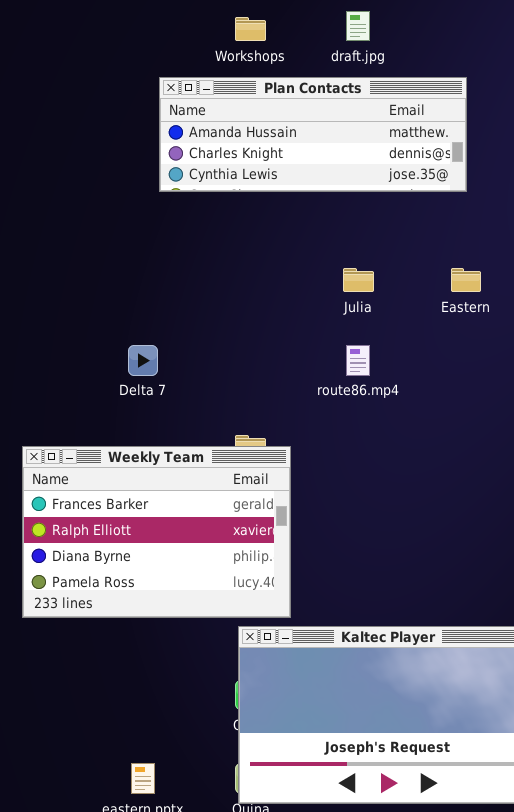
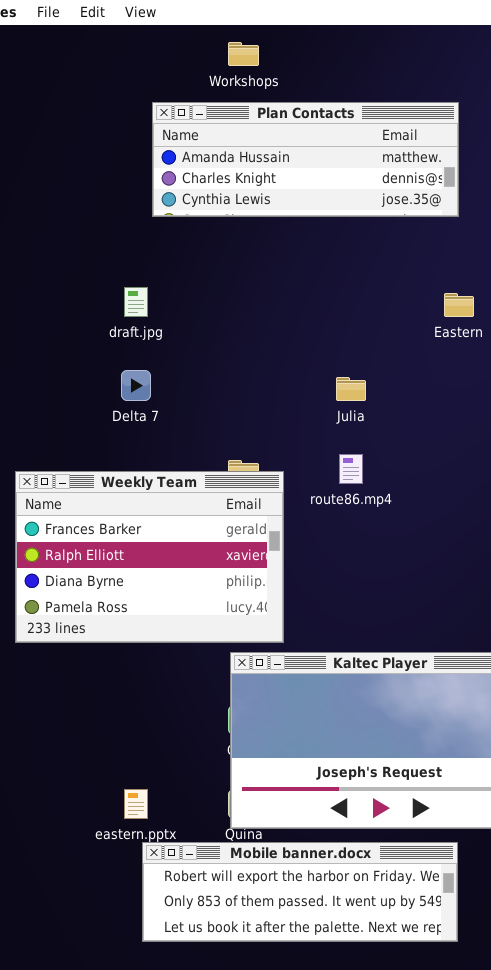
draft.jpg: [346,11,370,41] -> [124,287,148,317], moved
Julia: [343,268,374,292] -> [336,377,366,401], moved
route86.mp4: [346,345,370,376] -> [339,454,363,484], moved

